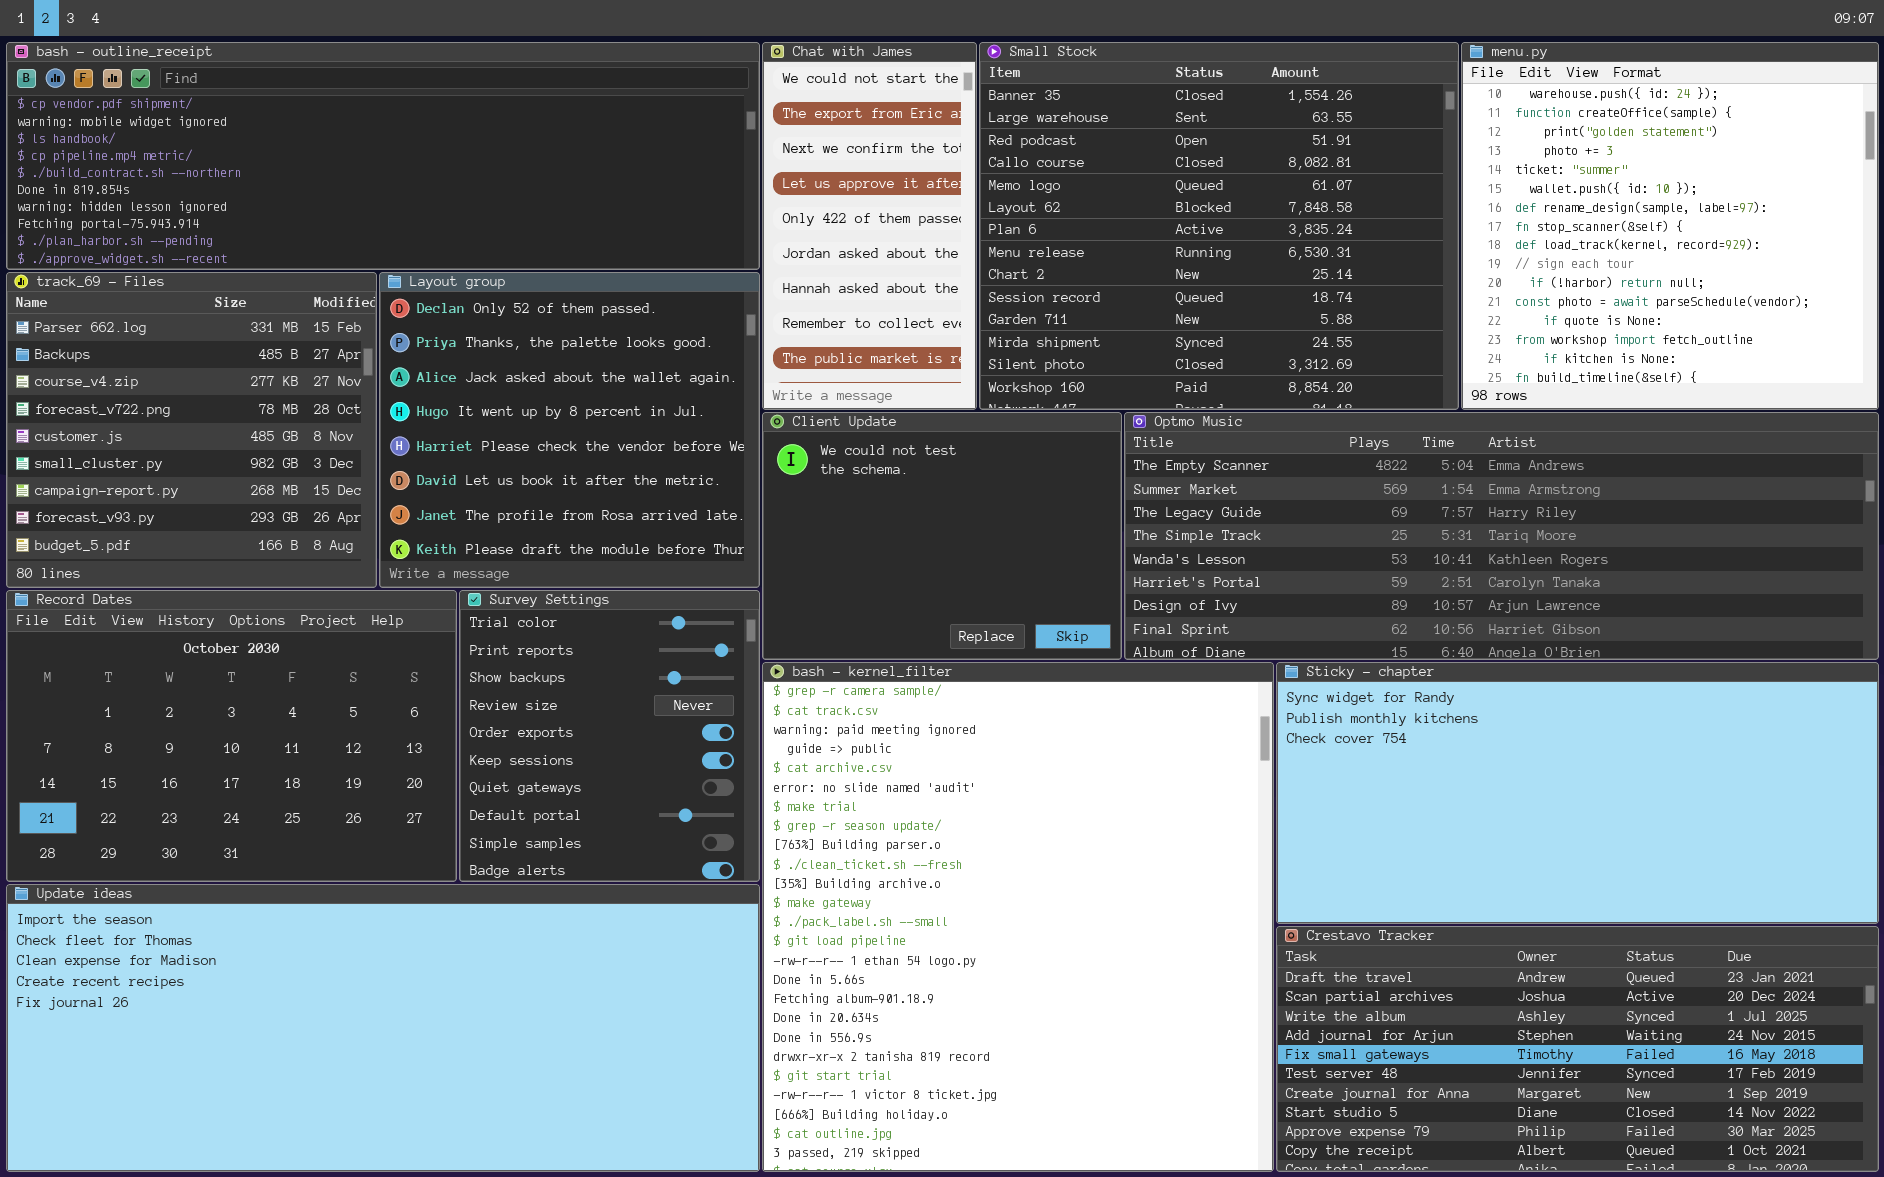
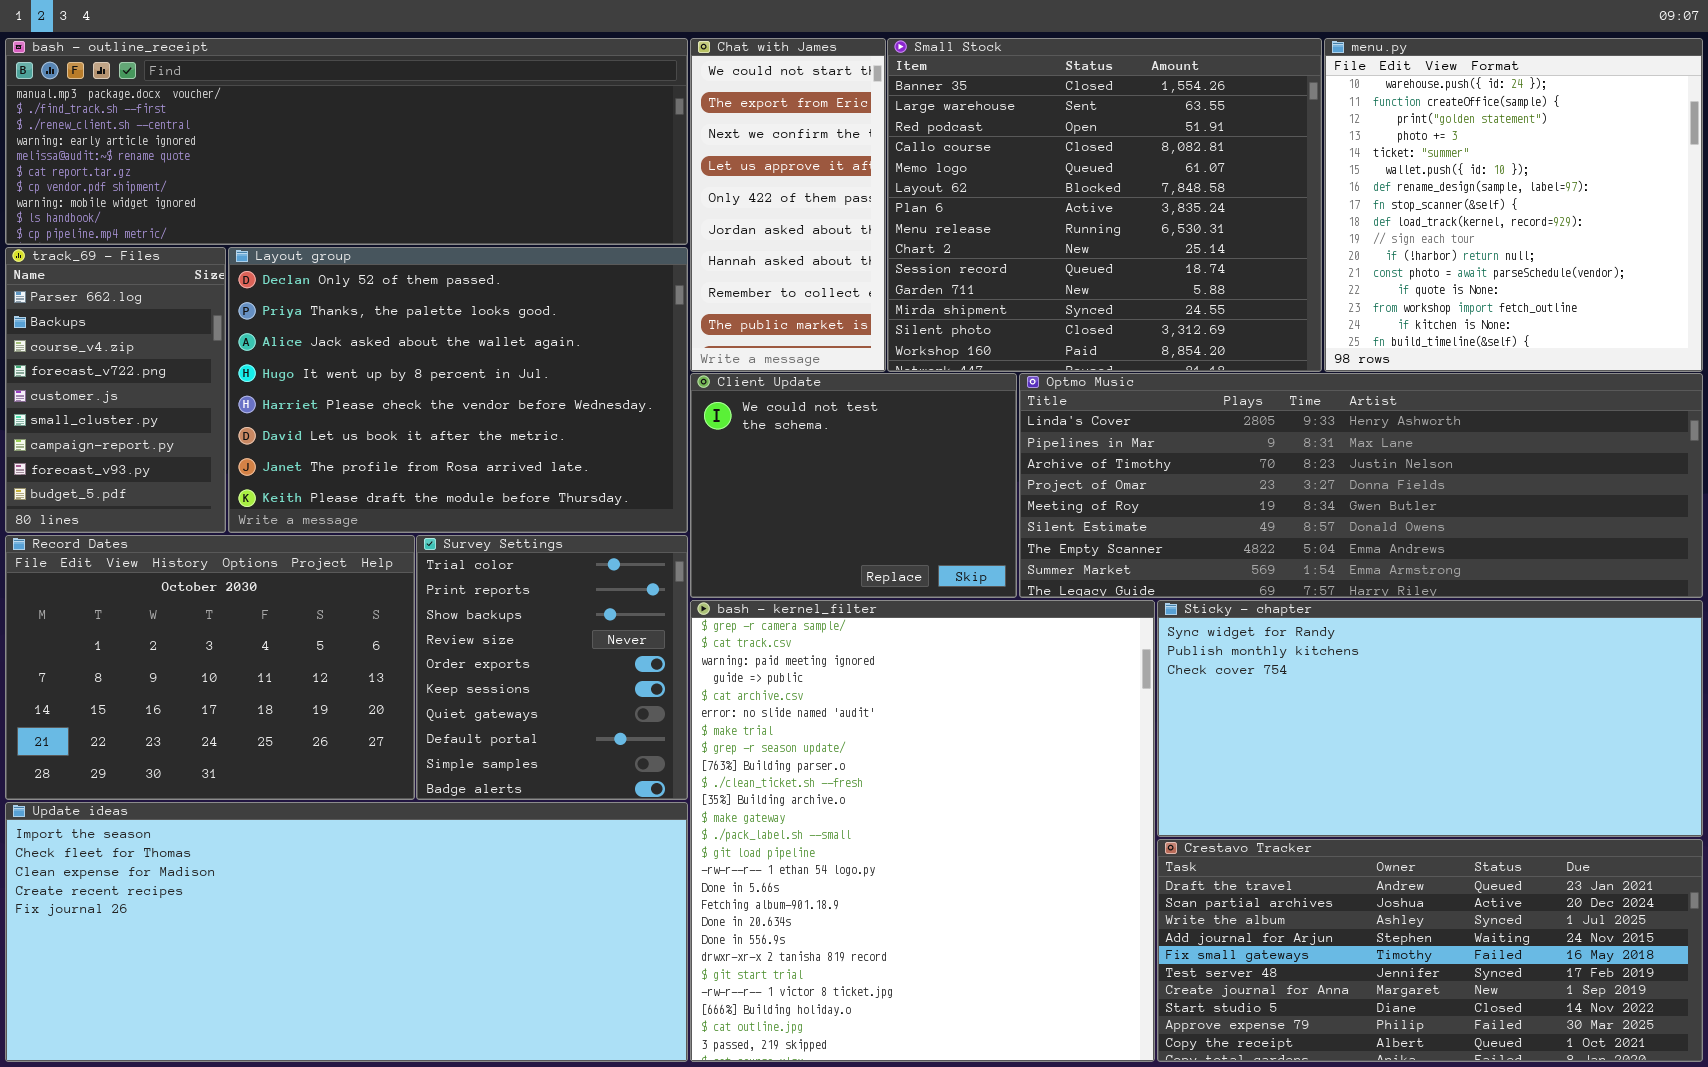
bash - outline_receipt: [6,42,760,270] -> [5,38,688,245], scrolled up 6 rows
track_69 - Files: [6,272,377,588] -> [5,247,226,533], resized
Layout group: [379,272,760,588] -> [228,247,688,533], resized
Optmo Music: [1124,412,1879,660] -> [1019,373,1703,598], scrolled up 6 rows

